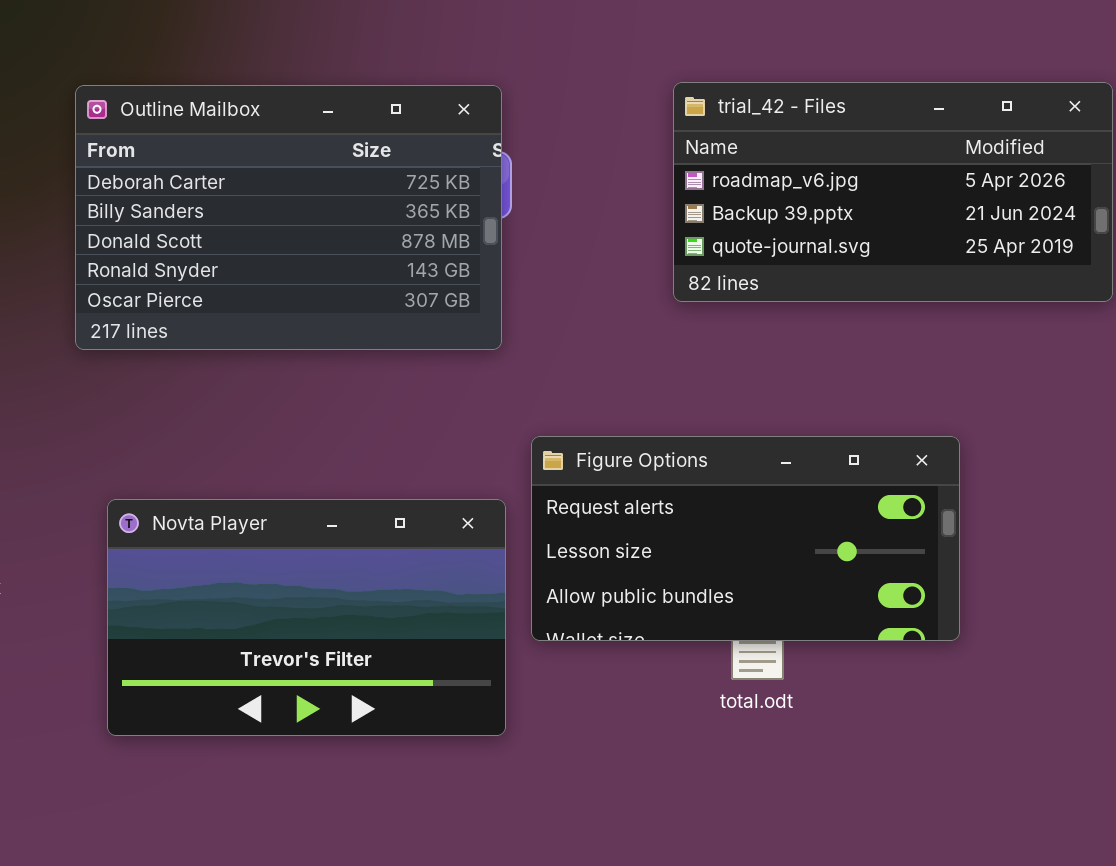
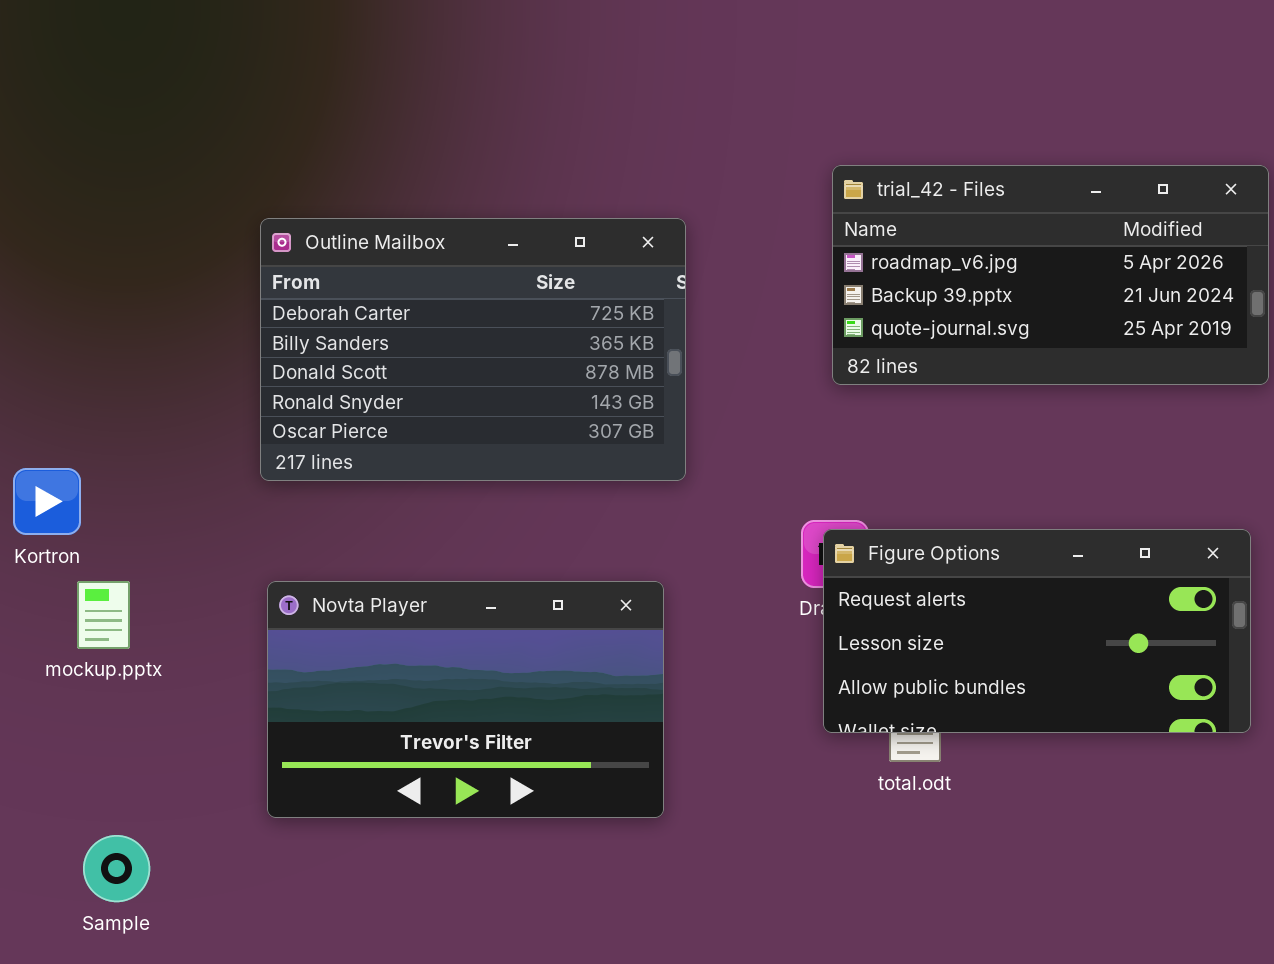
Outline Mailbox: [75,85,502,350] -> [260,218,686,481], moved
Figure Options: [531,436,960,641] -> [823,529,1251,733], moved

